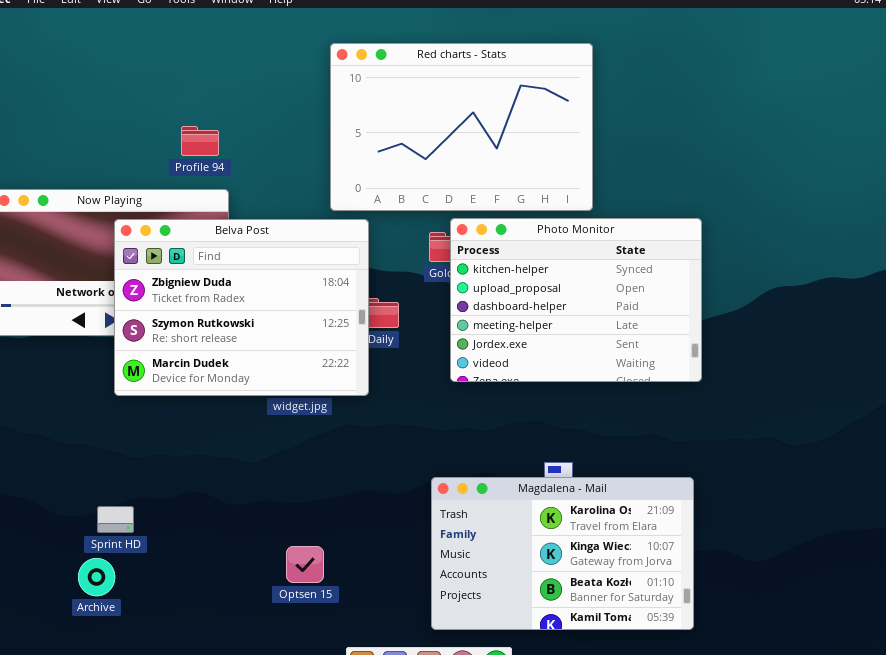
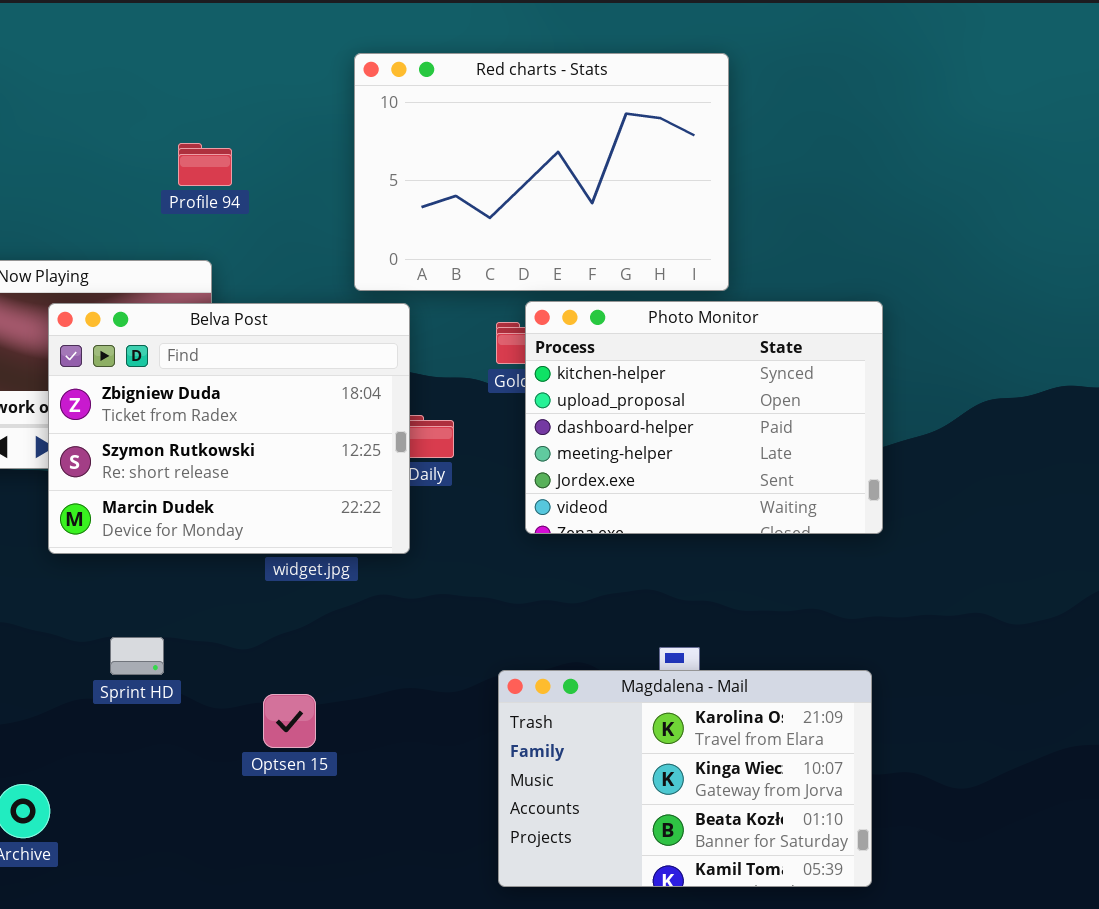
Profile 94: [181,126,219,156] -> [178,143,232,186], moved
Sprint HD: [97,506,134,533] -> [110,637,164,675], moved
Optsen 15: [286,546,324,583] -> [263,694,316,748], moved

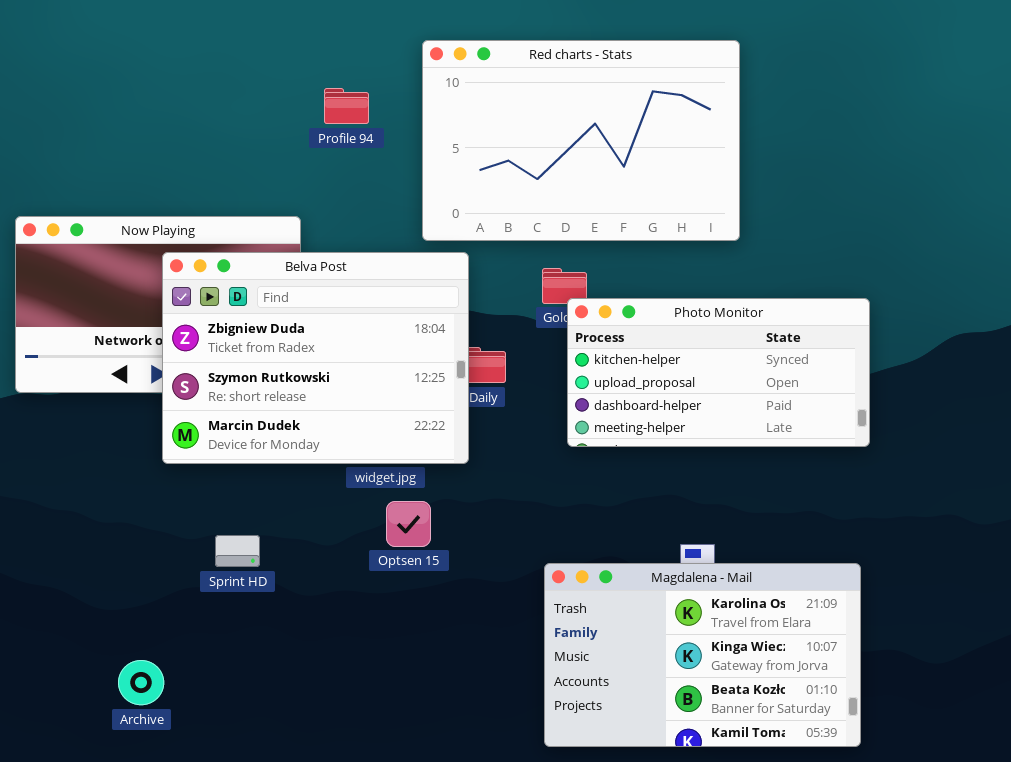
Profile 94: [178,143,232,186] -> [324,88,369,124], moved
Photo Monitor: [525,301,883,534] -> [567,298,870,447], resized
Optsen 15: [263,694,316,748] -> [386,501,431,547], moved

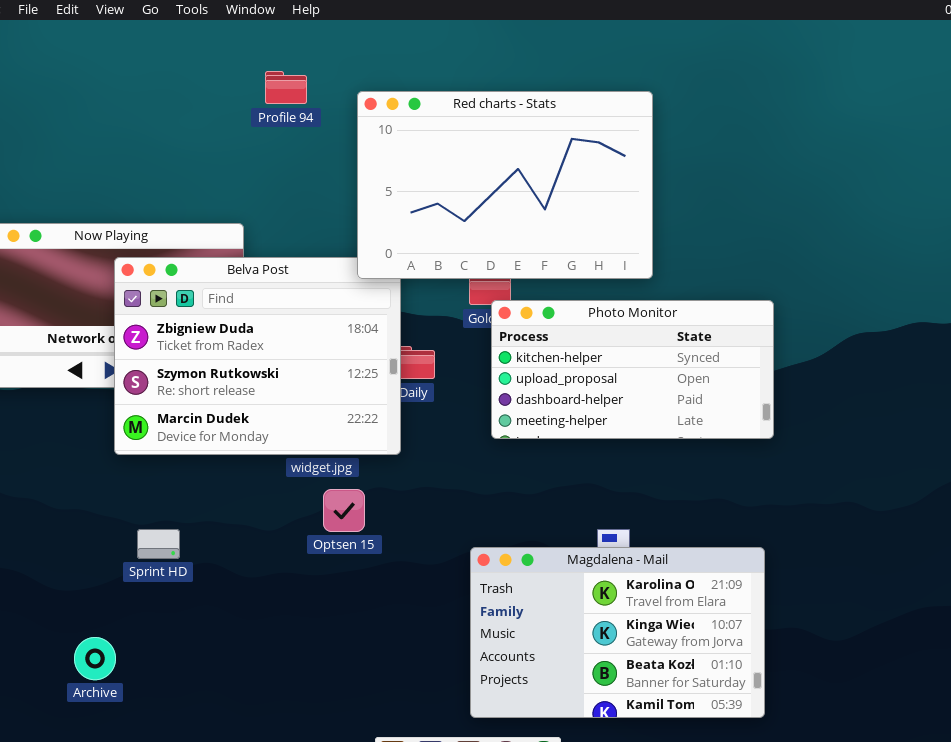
Red charts - Stats: [422,40,740,241] -> [357,91,653,279], moved
Profile 94: [324,88,369,124] -> [265,71,307,104], moved
Sprint HD: [215,535,260,567] -> [137,529,180,559], moved

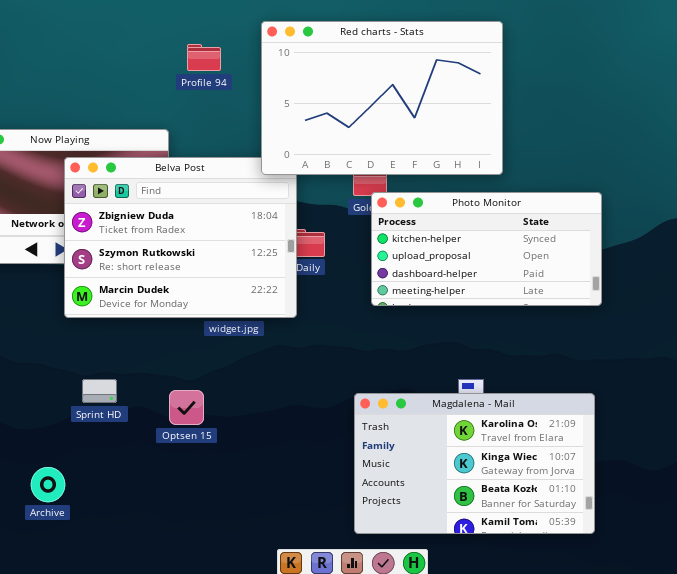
Profile 94: [265,71,307,104] -> [187,44,221,71], moved
Optsen 15: [323,489,365,532] -> [169,390,204,425], moved

